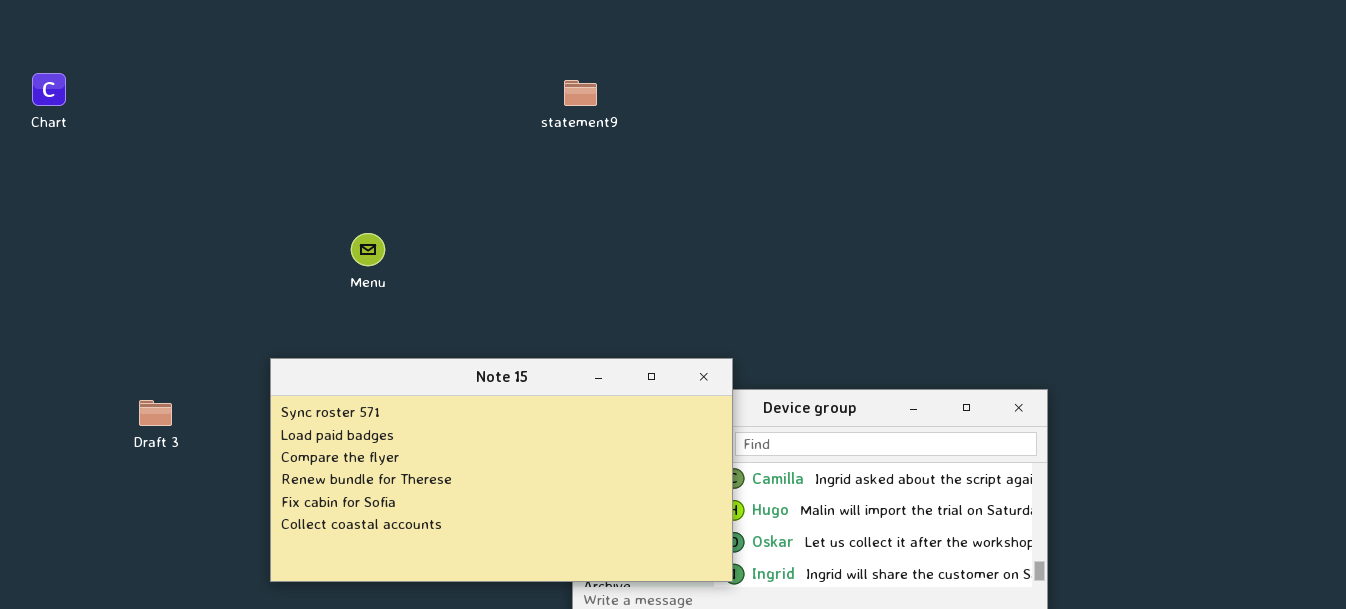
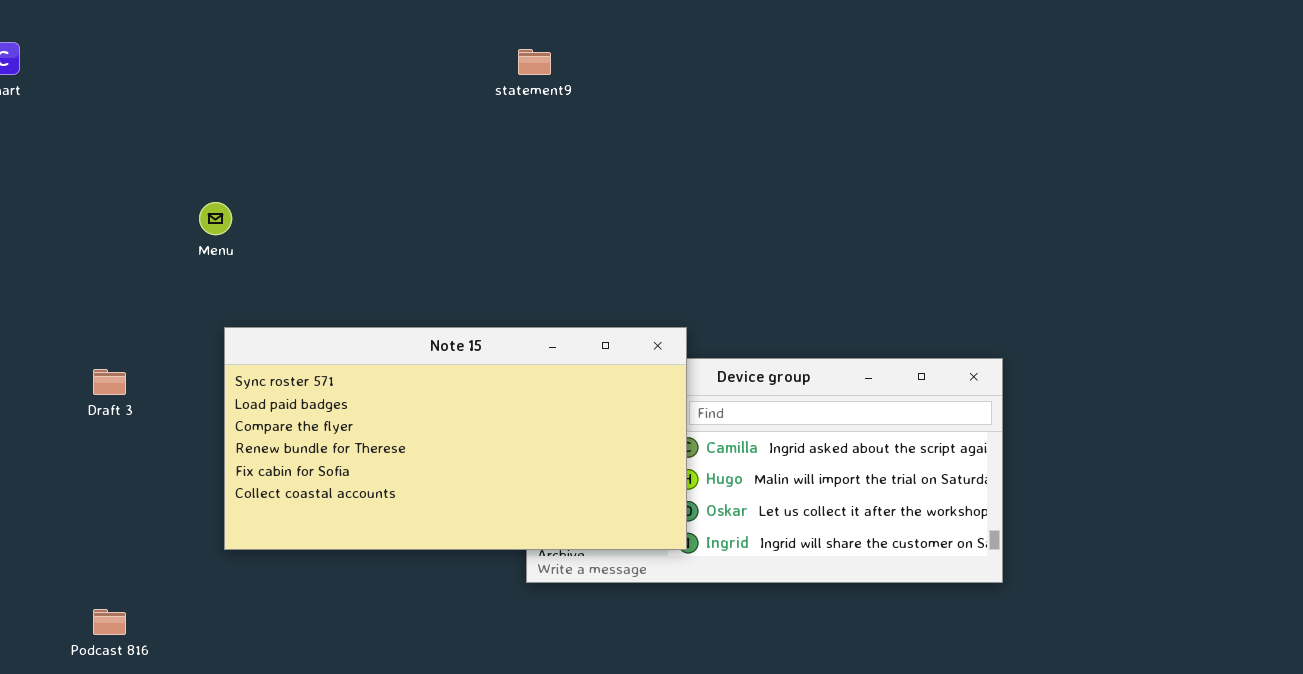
Menu: [351,233,385,266] -> [199,202,232,235], moved

